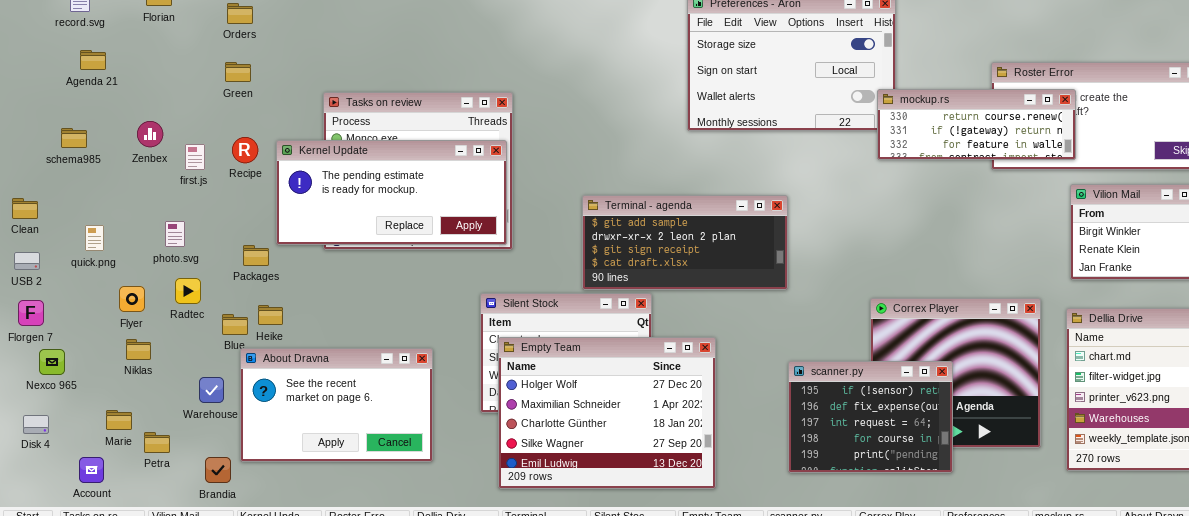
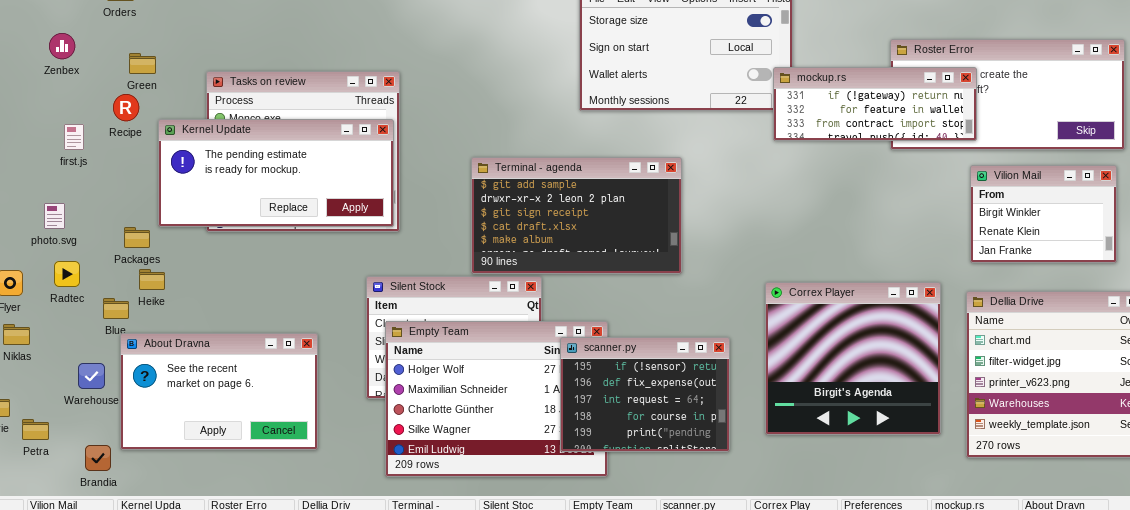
Green: [225,62,251,82] -> [129,53,156,74], moved
mockup.rs: [877,89,1076,160] -> [773,67,977,141], scrolled down 1 row
Zenbex: [137,121,163,147] -> [49,33,75,59], moved
Recipe: [232,137,258,163] -> [113,94,139,121], moved
Terminal - agenda: [582,195,788,290] -> [471,157,682,274], resized
Heike: [258,305,283,325] -> [139,269,165,290], moved
scanner.py: [788,361,953,473] -> [560,337,730,452], moved

